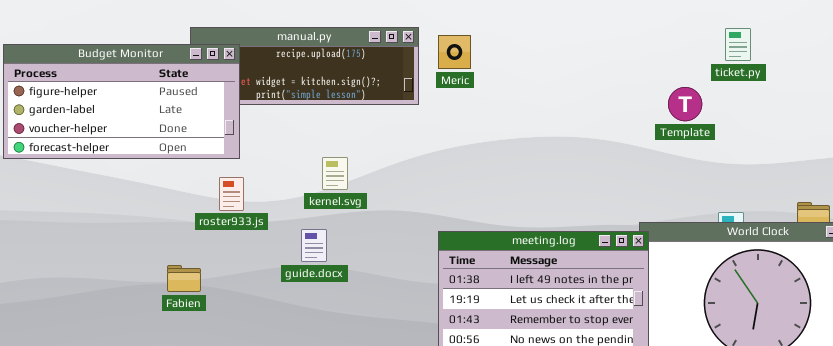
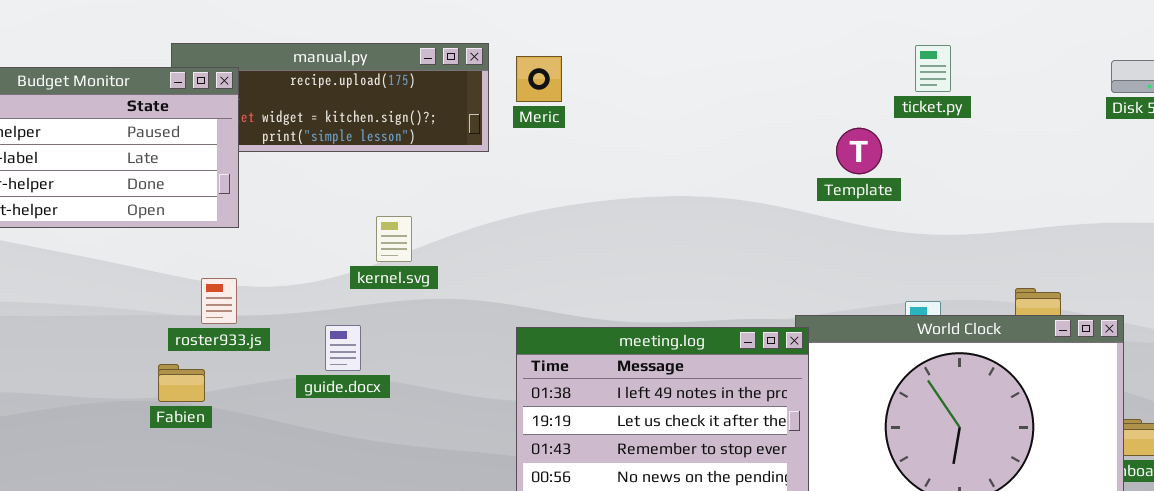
kernel.svg: [322,157,348,190] -> [376,216,412,262], moved
roster933.js: [219,177,244,211] -> [201,278,237,324], moved
Fabien: [167,265,201,292] -> [158,364,205,402], moved

